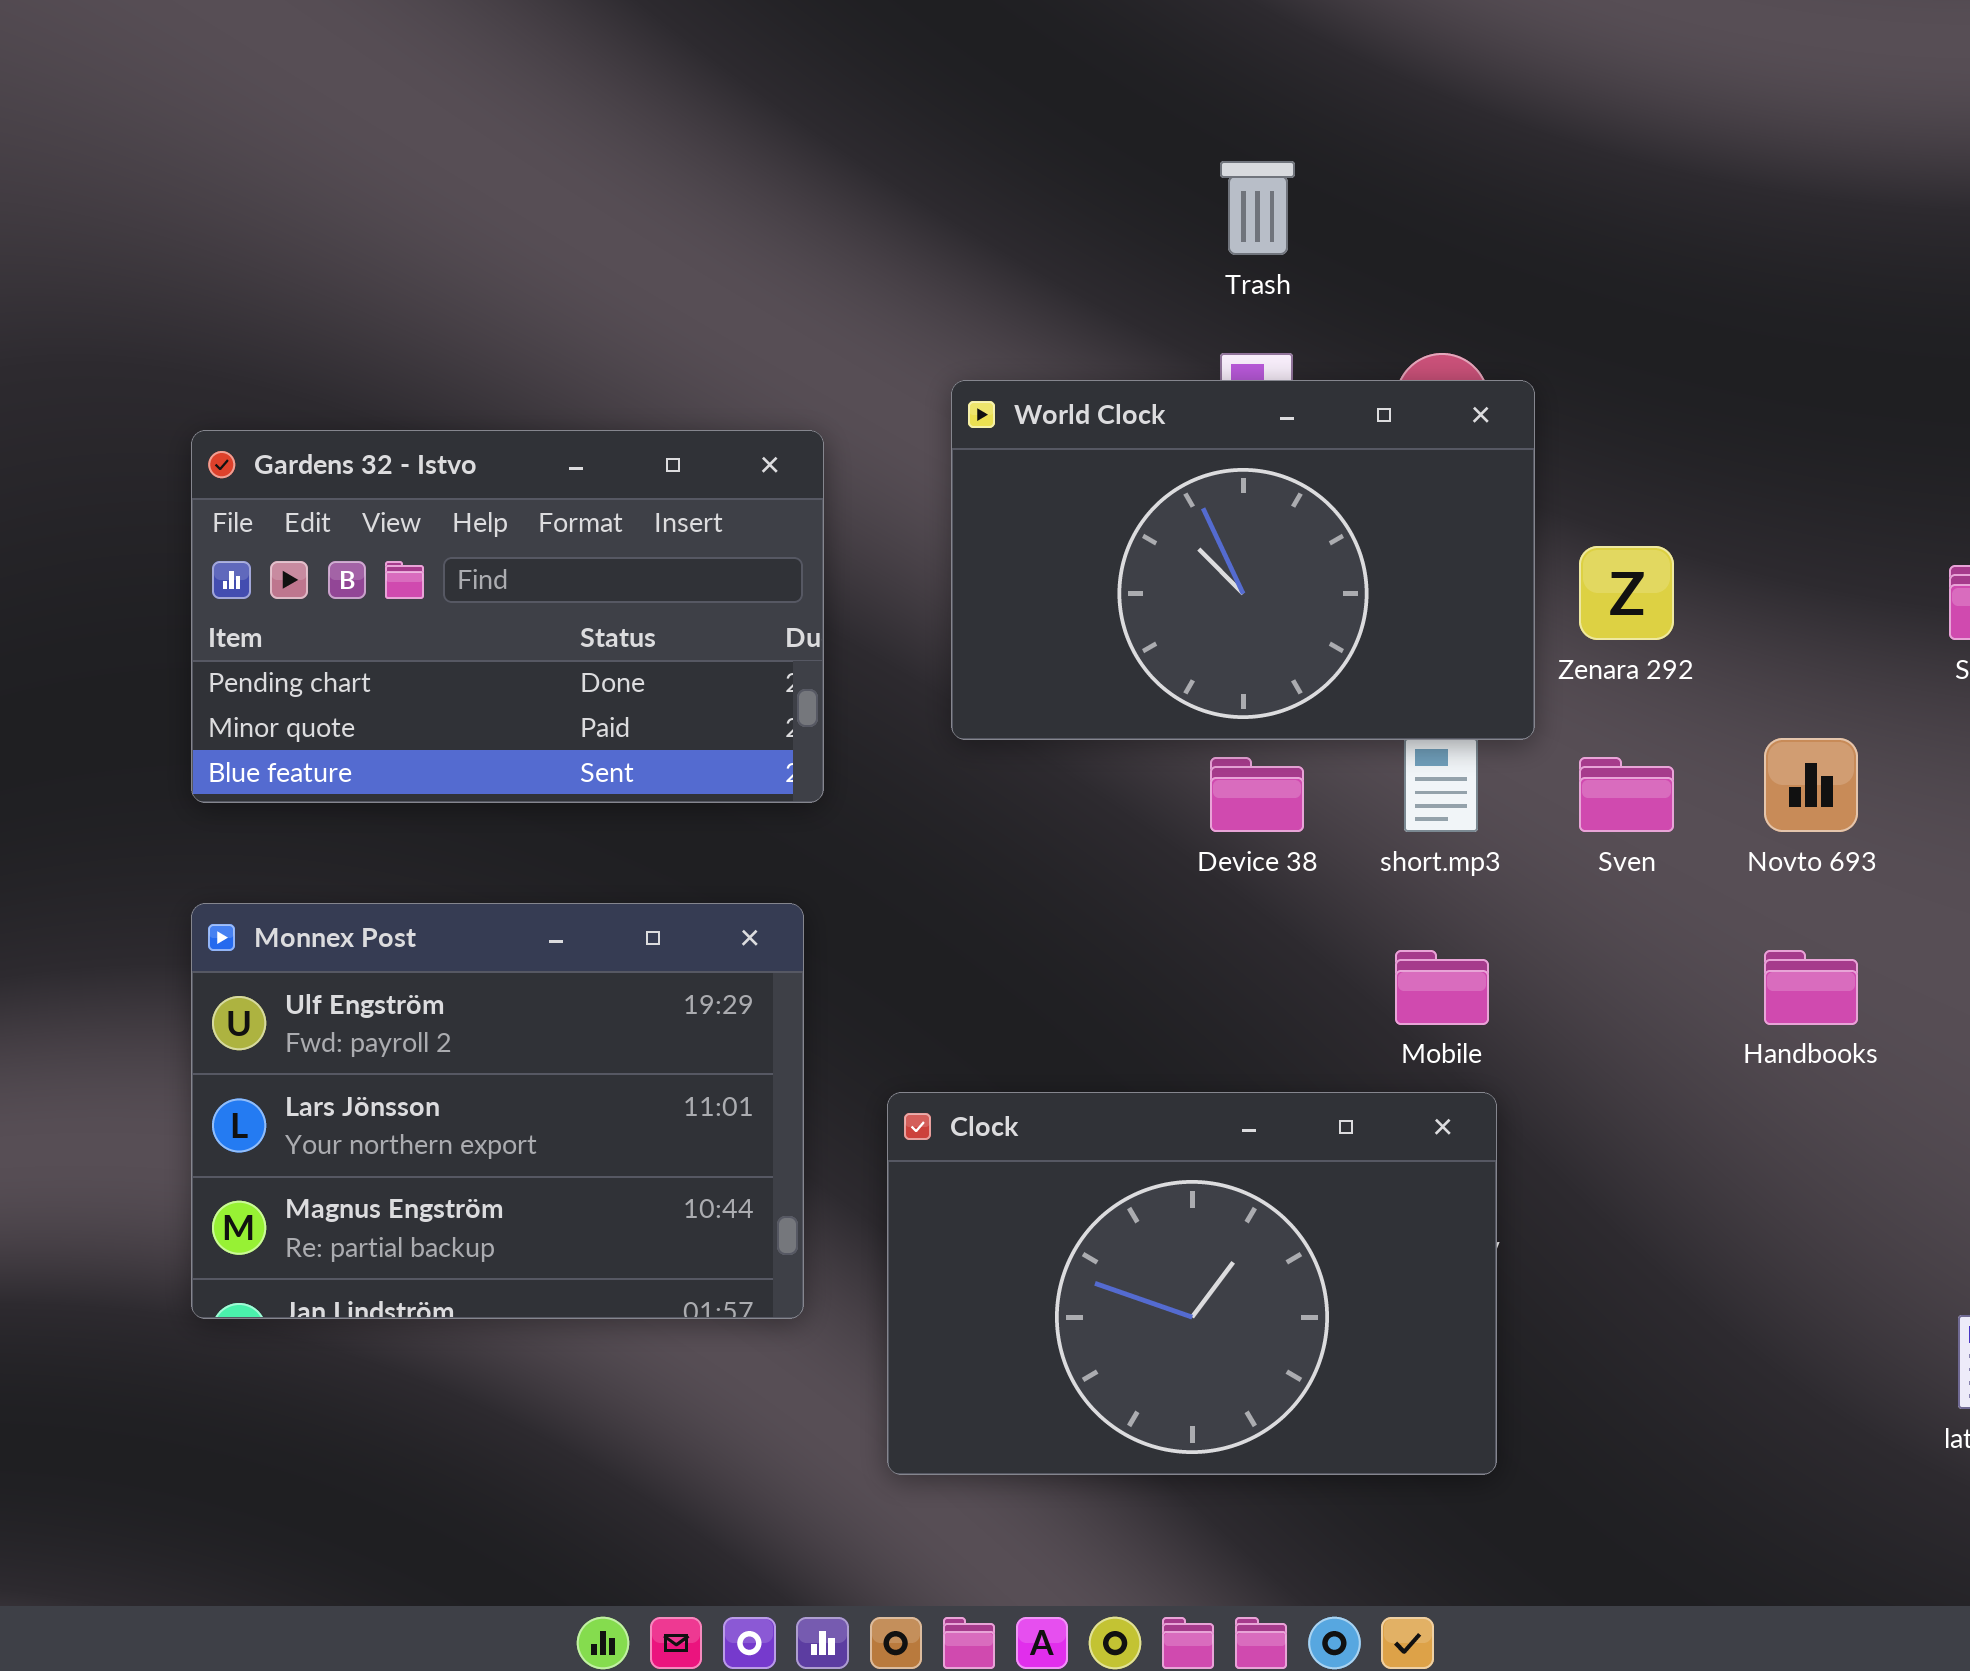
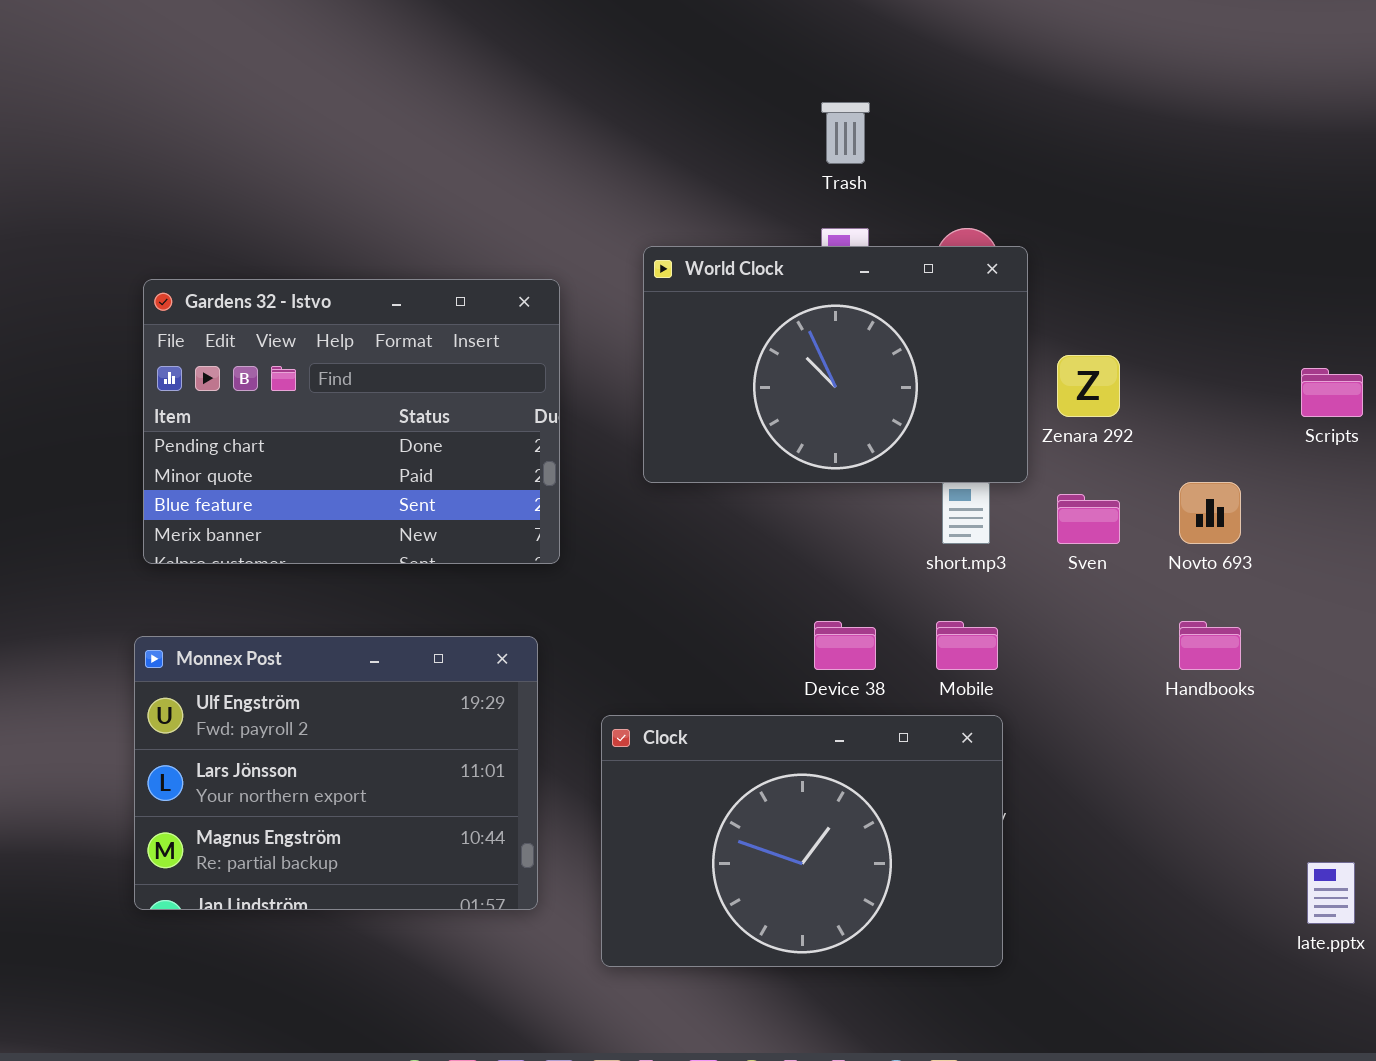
Gardens 32 - Istvo: [191,430,824,803] -> [143,279,560,564], resized
Device 38: [1210,757,1304,832] -> [814,621,876,670], moved
Monnex Post: [191,903,804,1319] -> [134,636,538,910], moved

